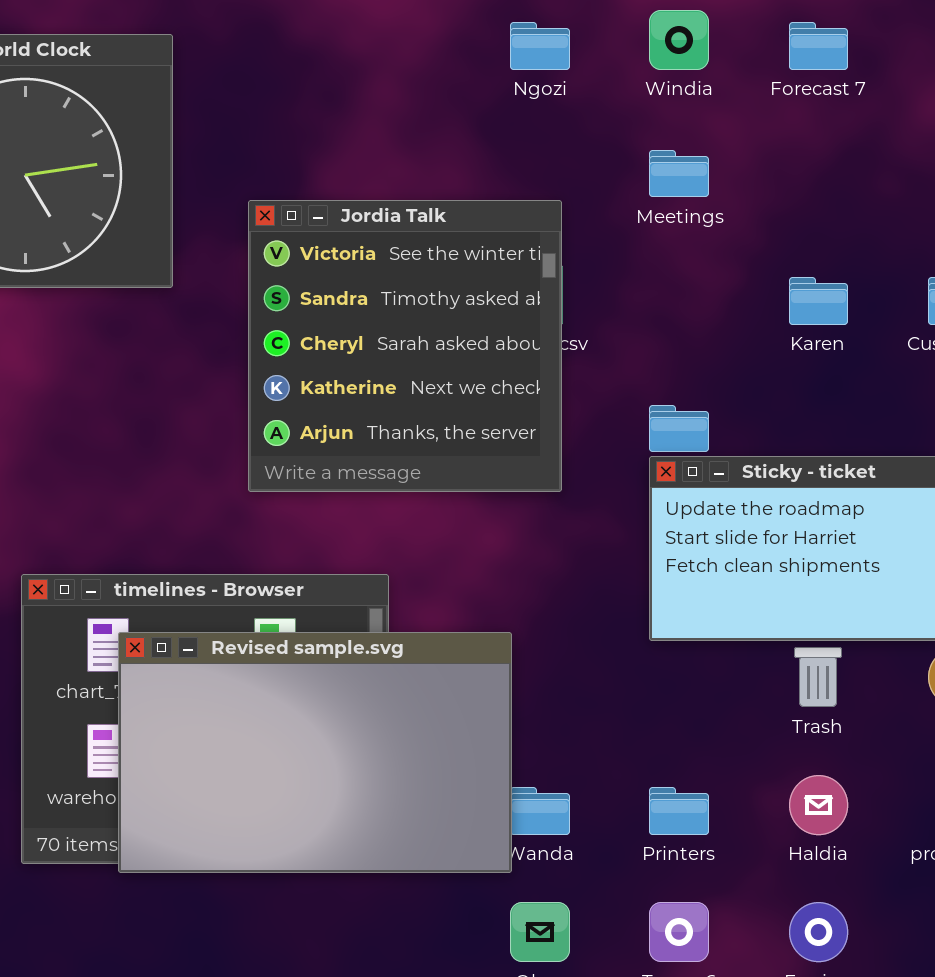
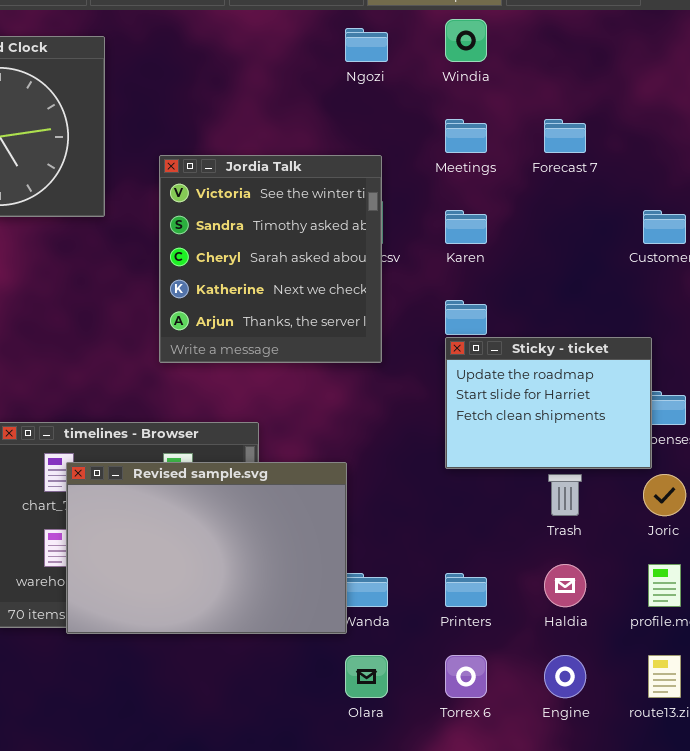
Forecast 7: [789,22,848,70] -> [544,119,586,153], moved
Karen: [789,277,848,325] -> [445,210,487,244], moved

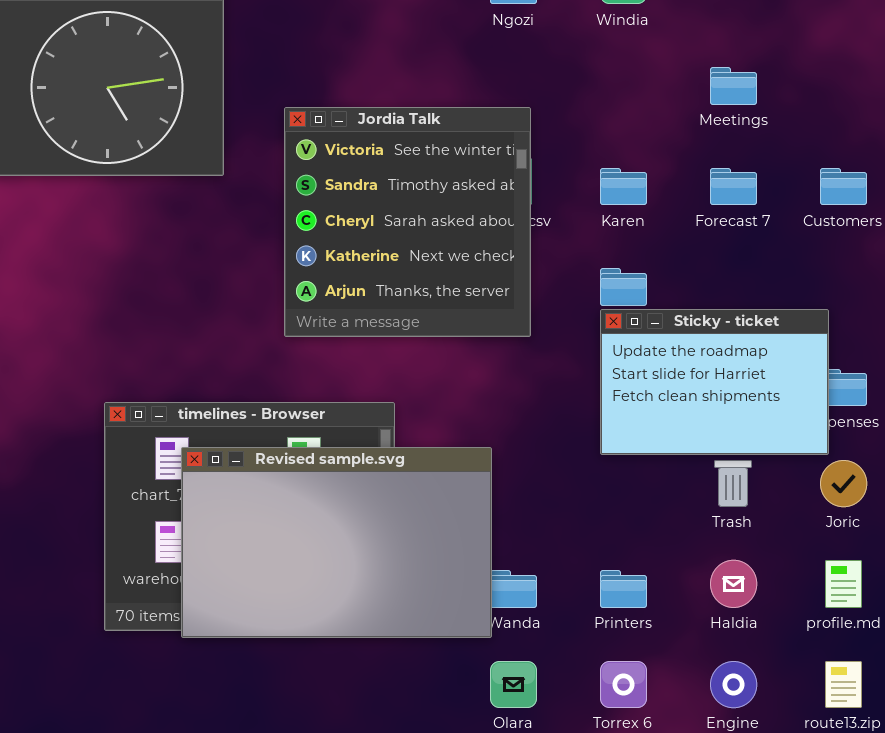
Meetings: [445,119,487,153] -> [710,67,757,105], moved
Forecast 7: [544,119,586,153] -> [710,168,757,205], moved

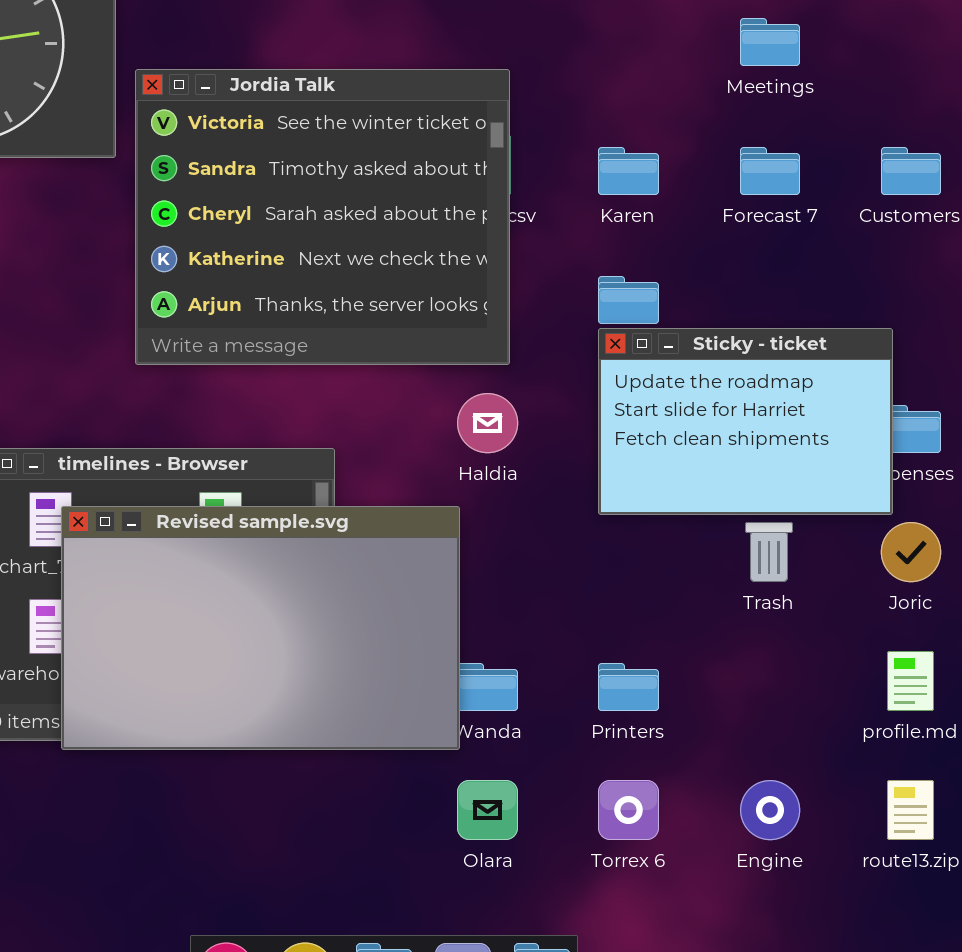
Jordia Talk: [284,107,531,337] -> [135,69,510,365], resized
Haldia: [710,560,757,608] -> [457,393,518,453], moved

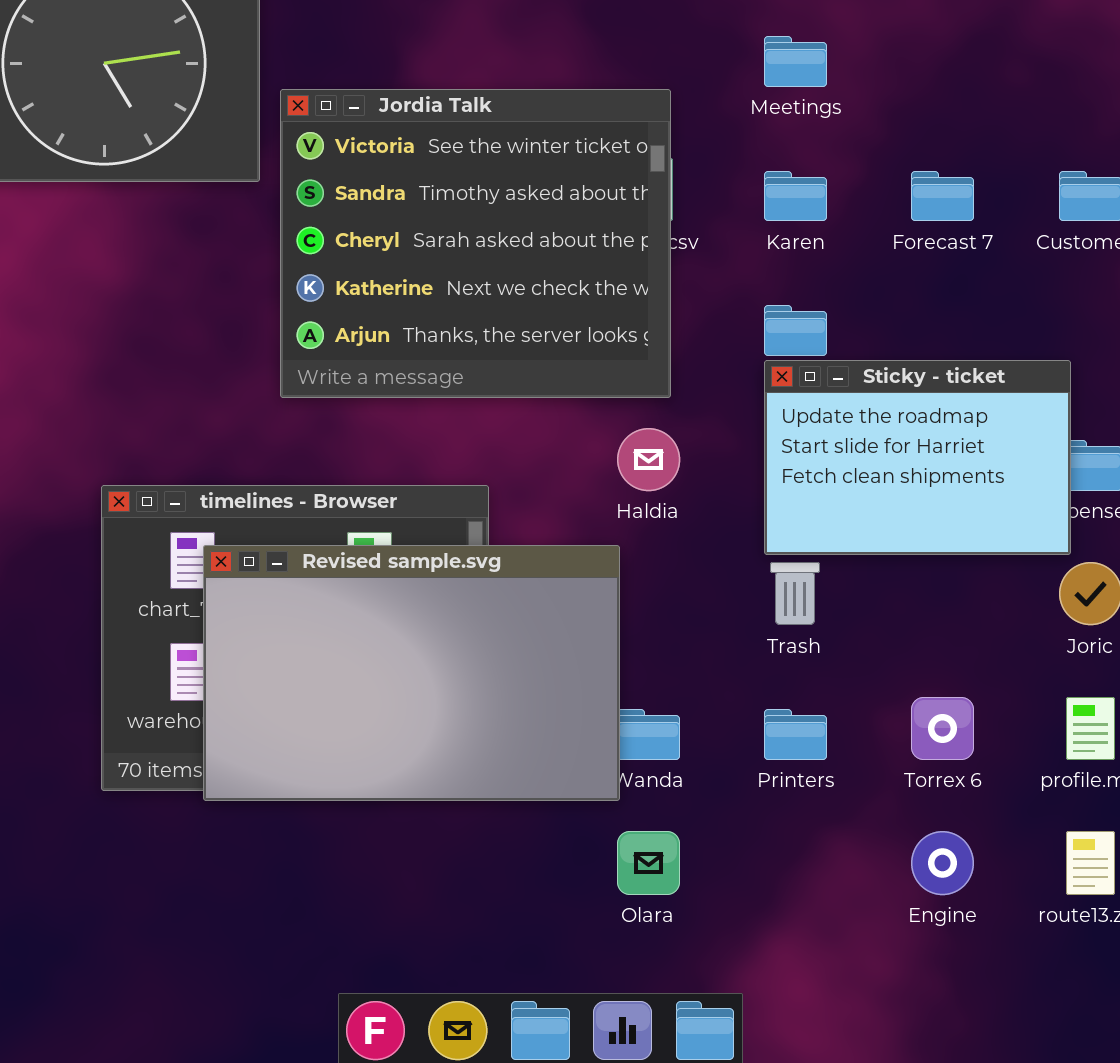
Meetings: [740,18,800,66] -> [764,36,827,87], moved
Trash: [745,522,793,582] -> [770,562,820,625], moved
Torrex 6: [598,780,659,840] -> [911,697,974,760], moved

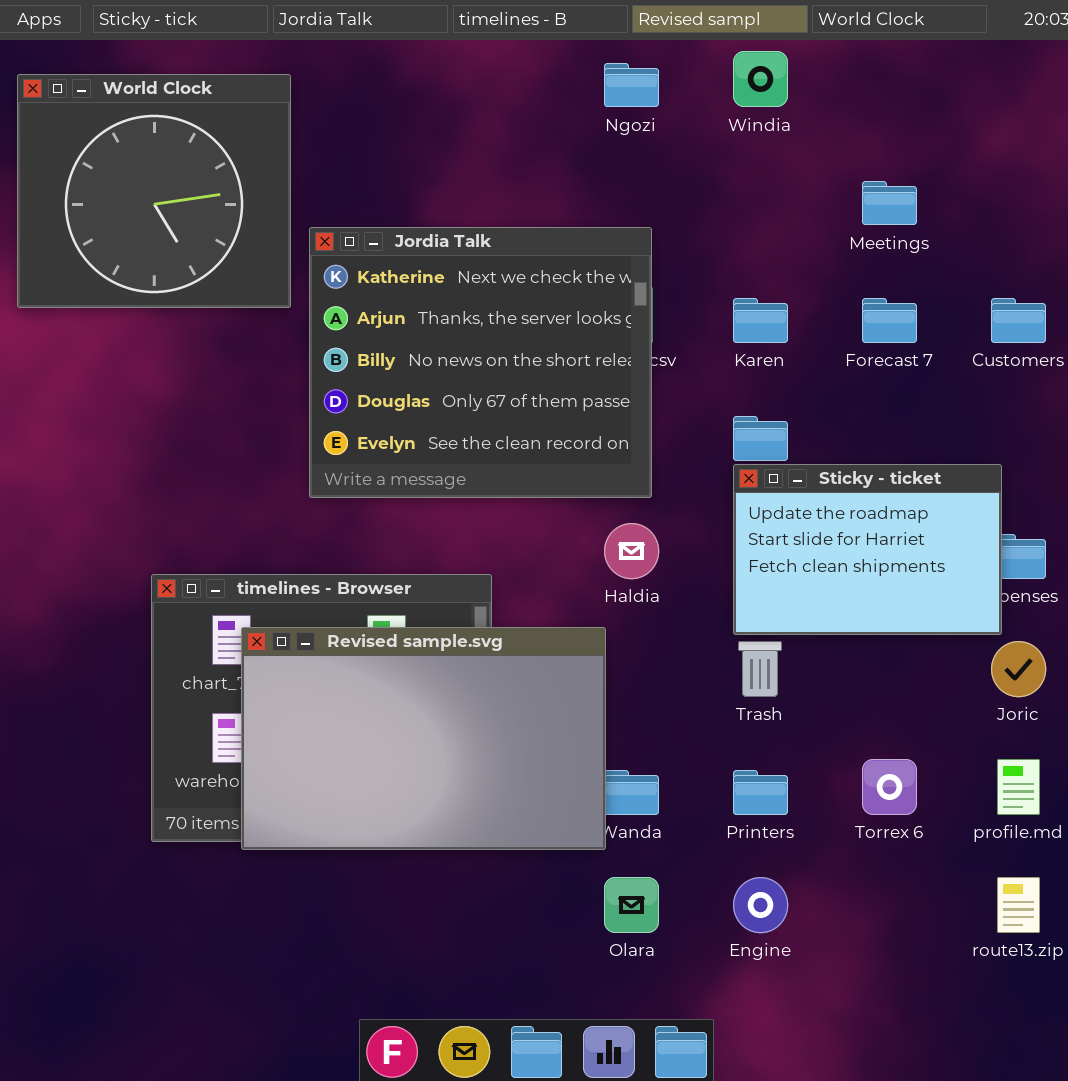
Meetings: [764,36,827,87] -> [862,181,917,225], moved
Jordia Talk: [280,89,671,398] -> [309,227,652,498], scrolled down 3 rows
Engine: [911,831,974,895] -> [733,877,788,933], moved

